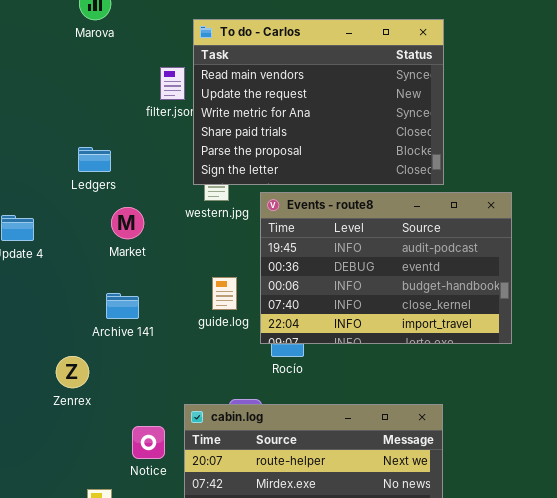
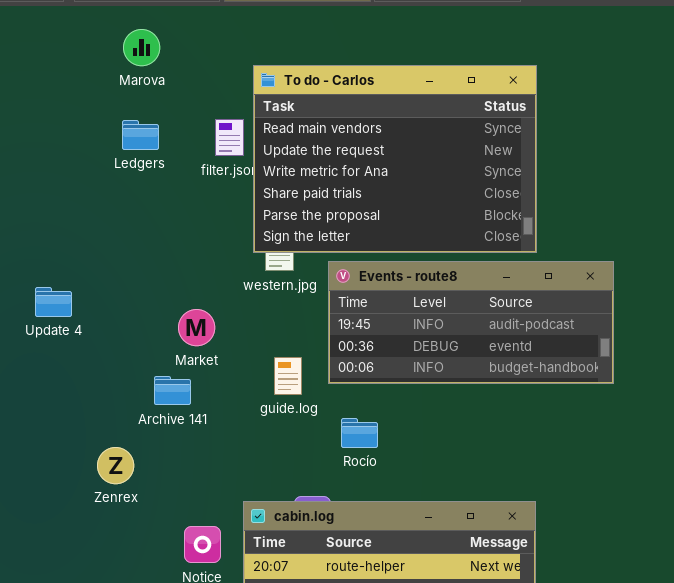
Ledgers: [78,147,111,172] -> [122,120,159,150], moved
Events - route8: [260,192,512,344] -> [328,261,614,384], resized
Market: [111,207,144,239] -> [178,309,215,346], moved

